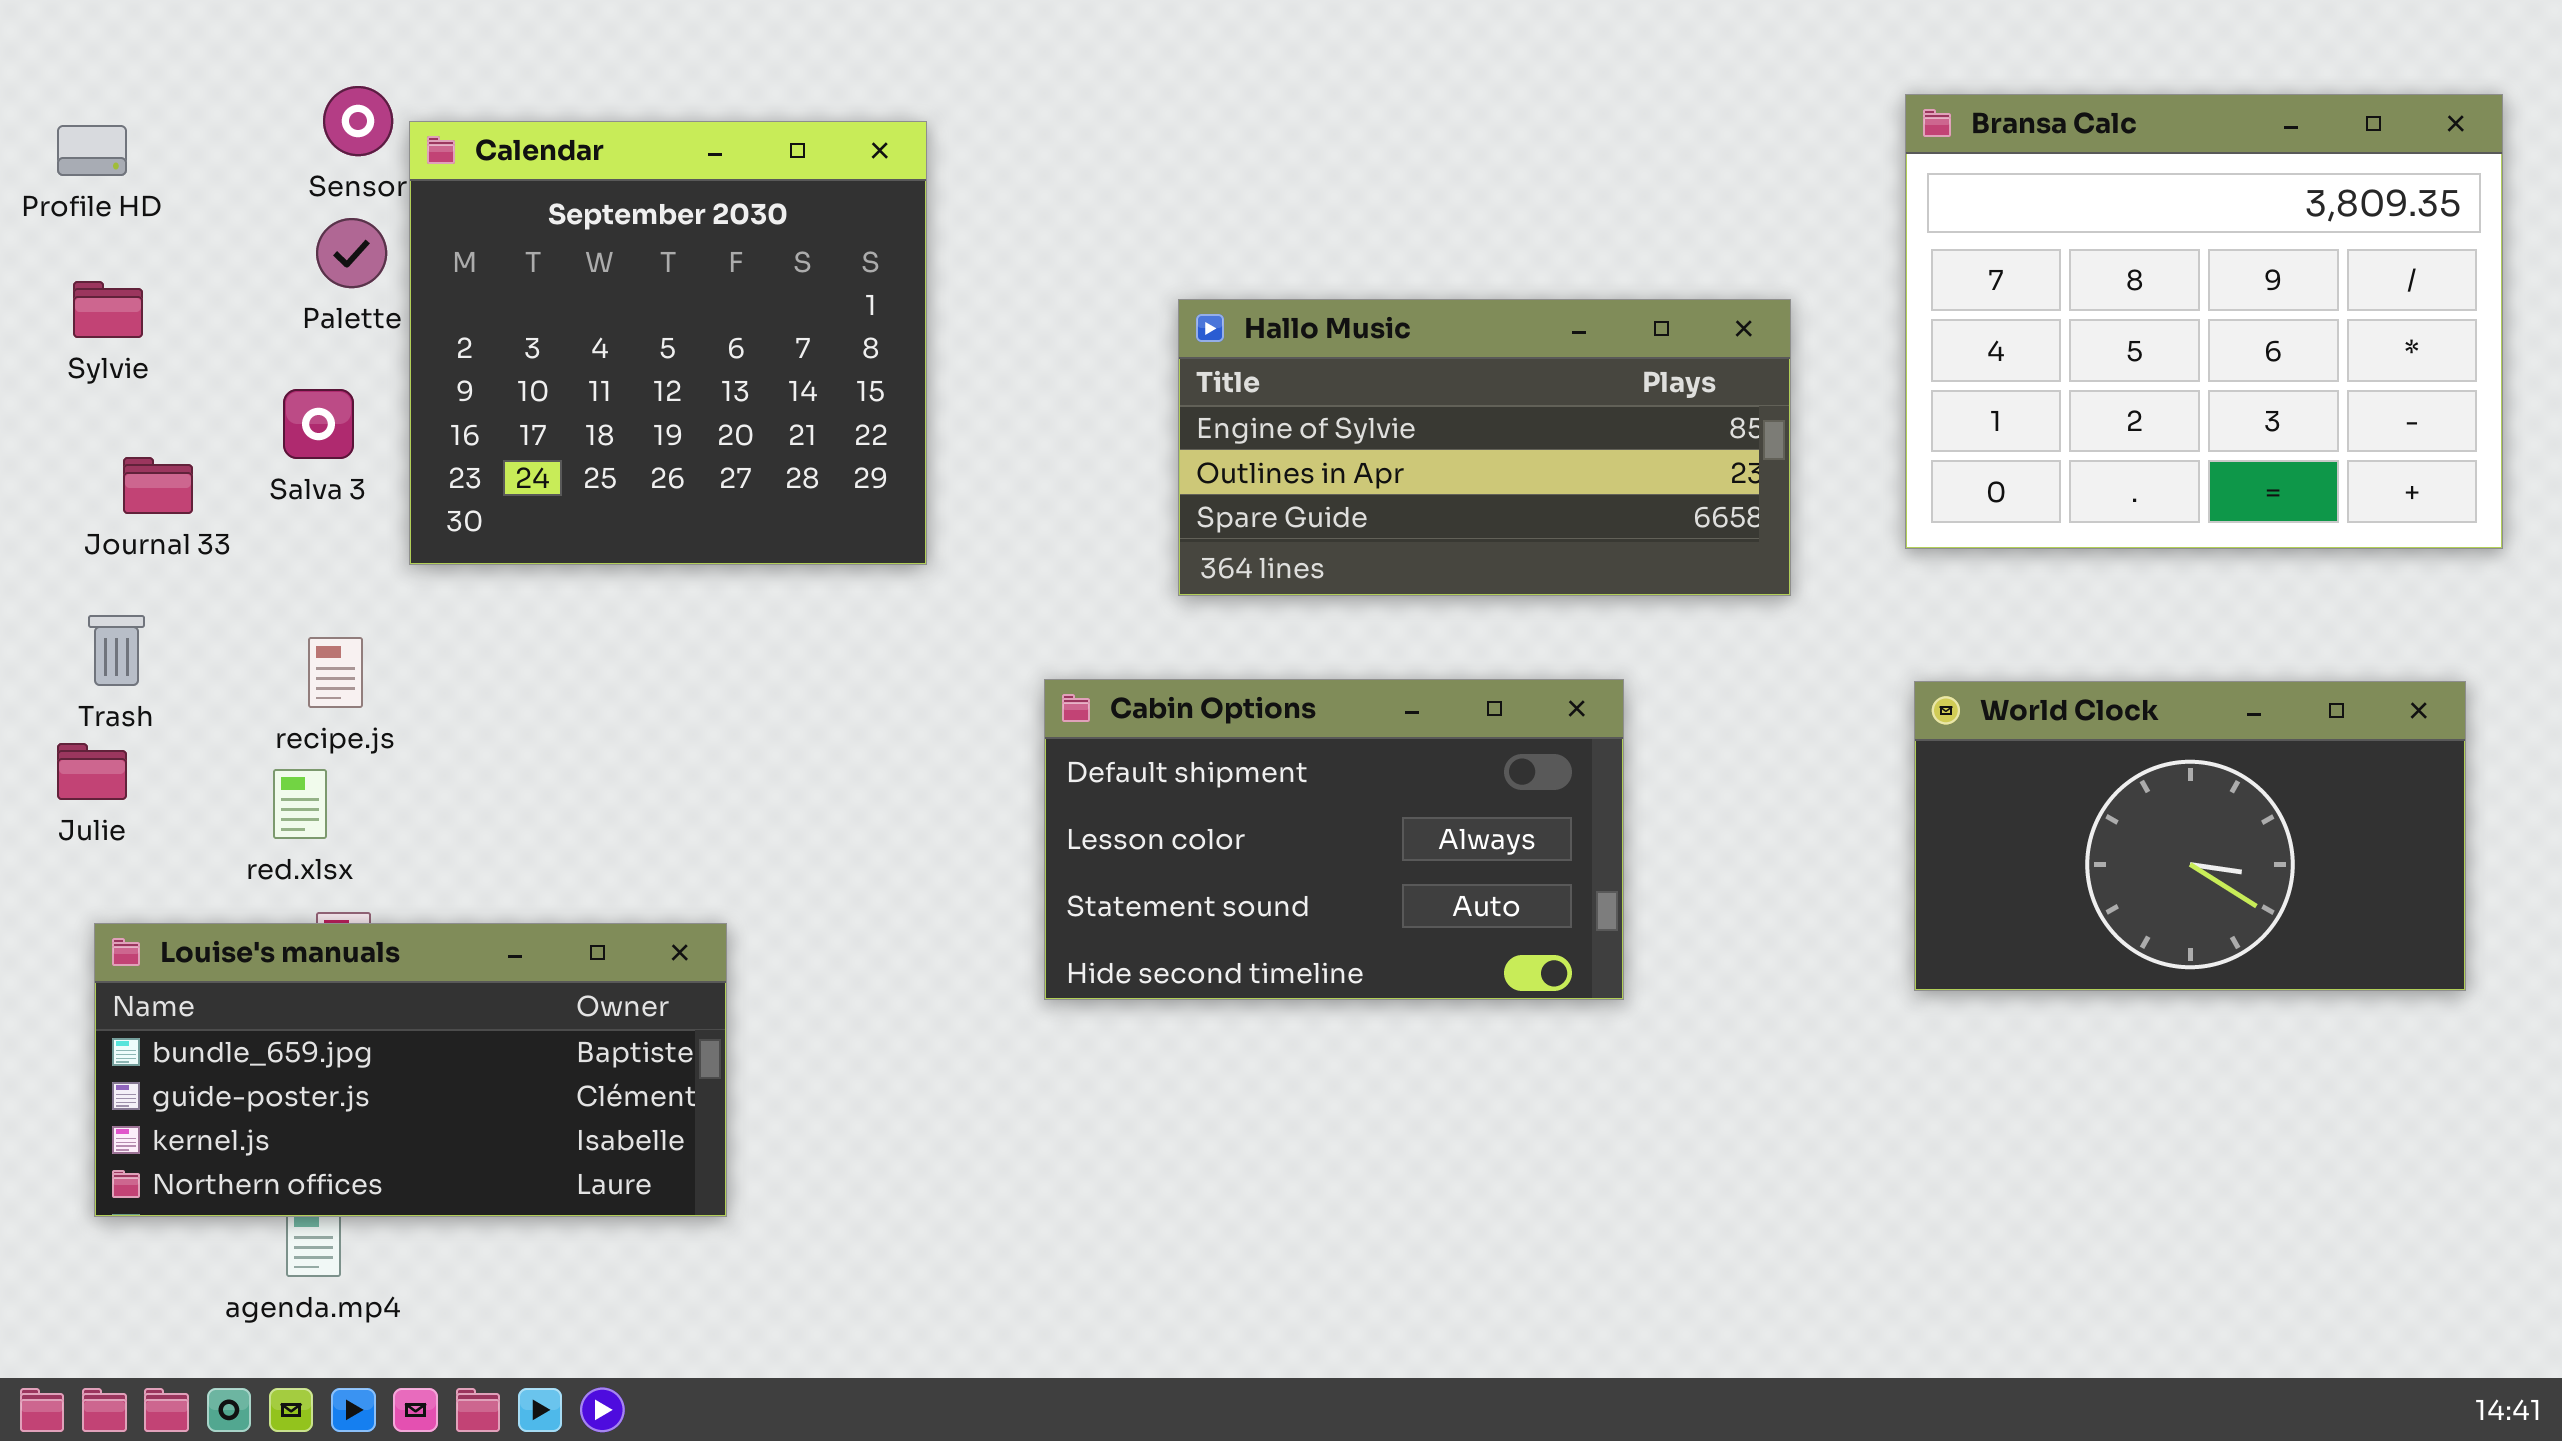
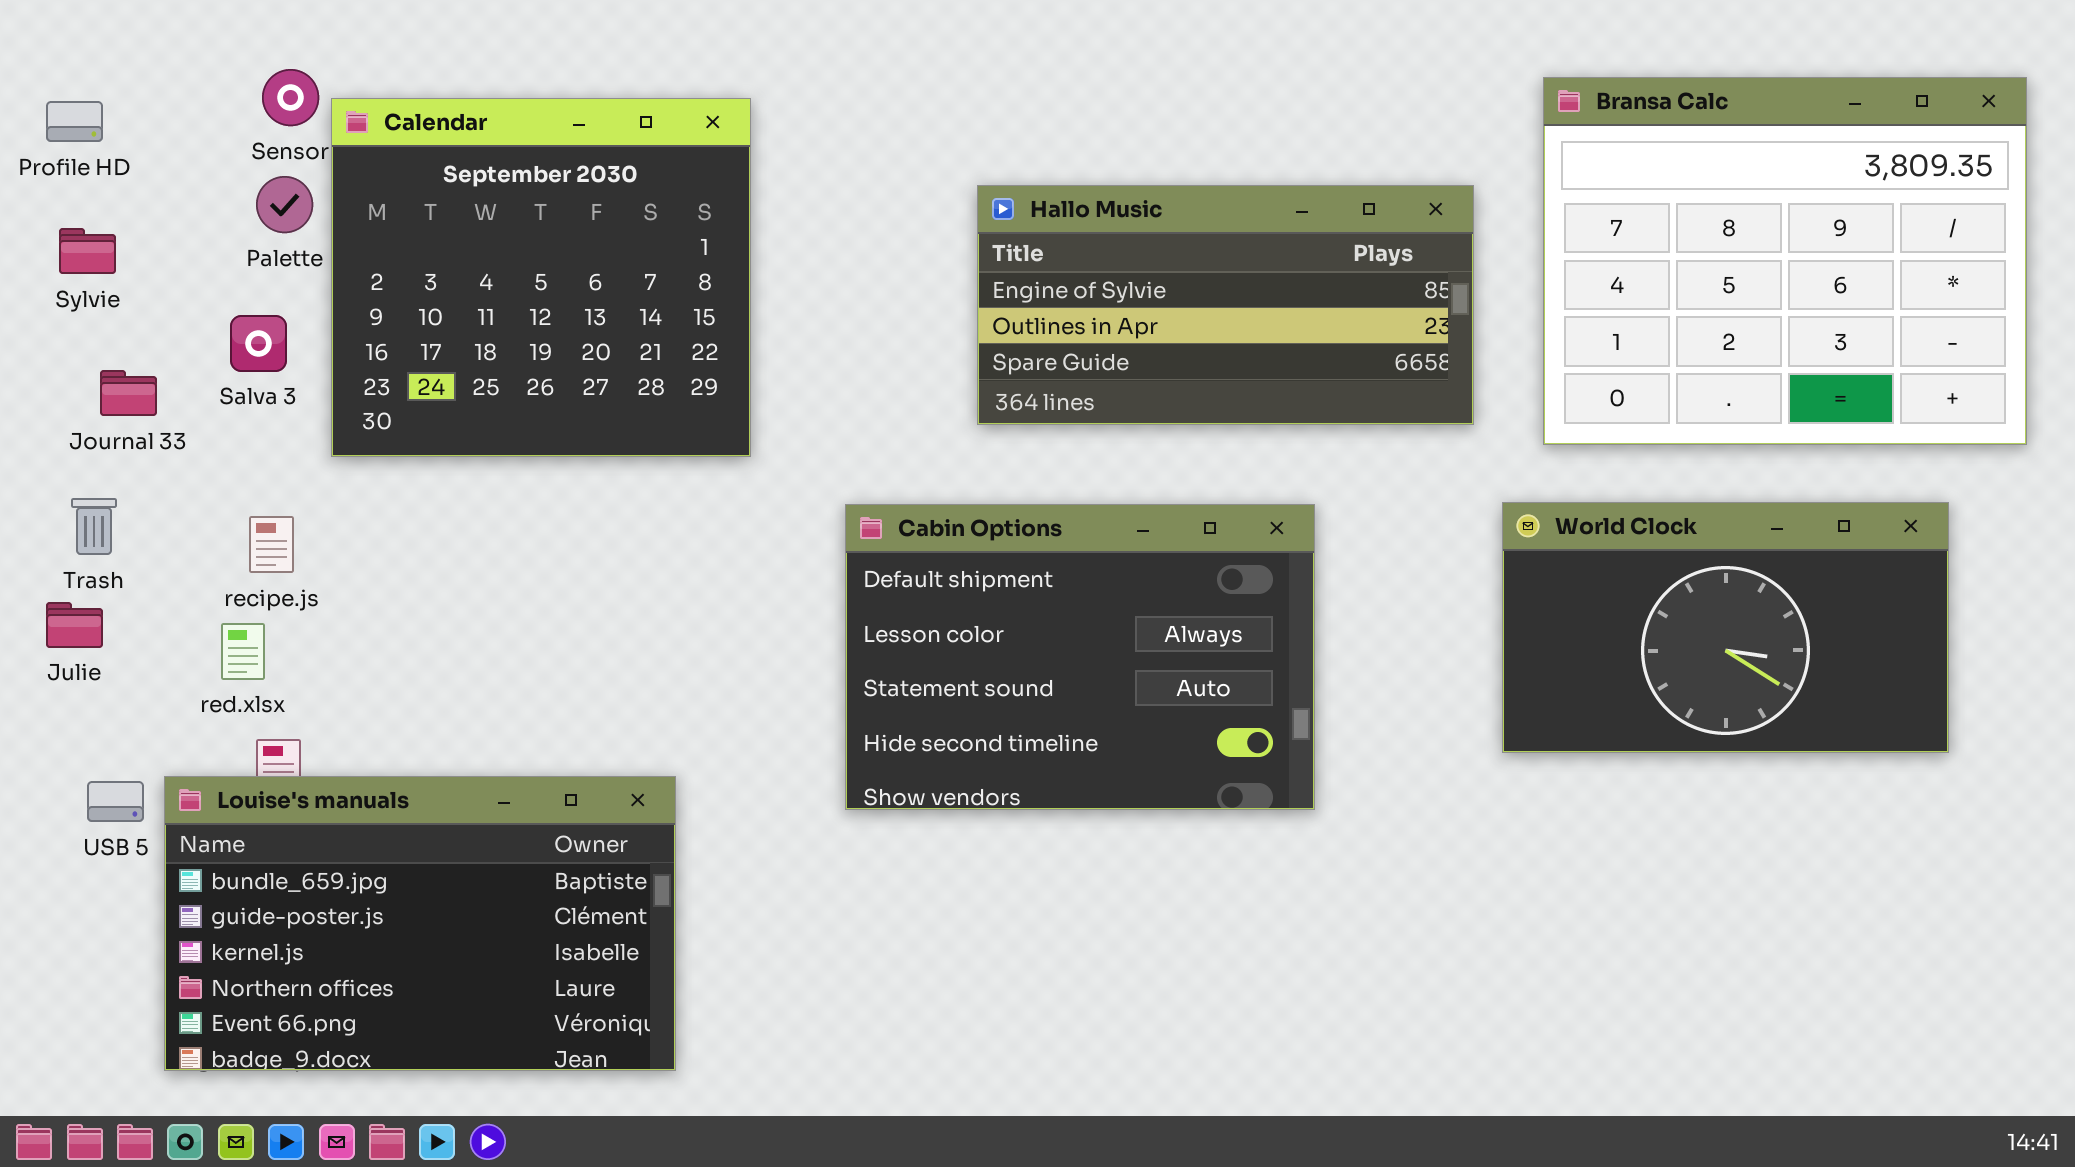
Hallo Music: [1178,299,1791,596] -> [977,185,1474,425], moved
Cabin Options: [1044,679,1624,1000] -> [845,504,1315,810], resized
World Clock: [1914,681,2466,991] -> [1502,502,1949,753], moved
Louise's manuals: [94,923,727,1217] -> [164,776,676,1071], moved, resized

